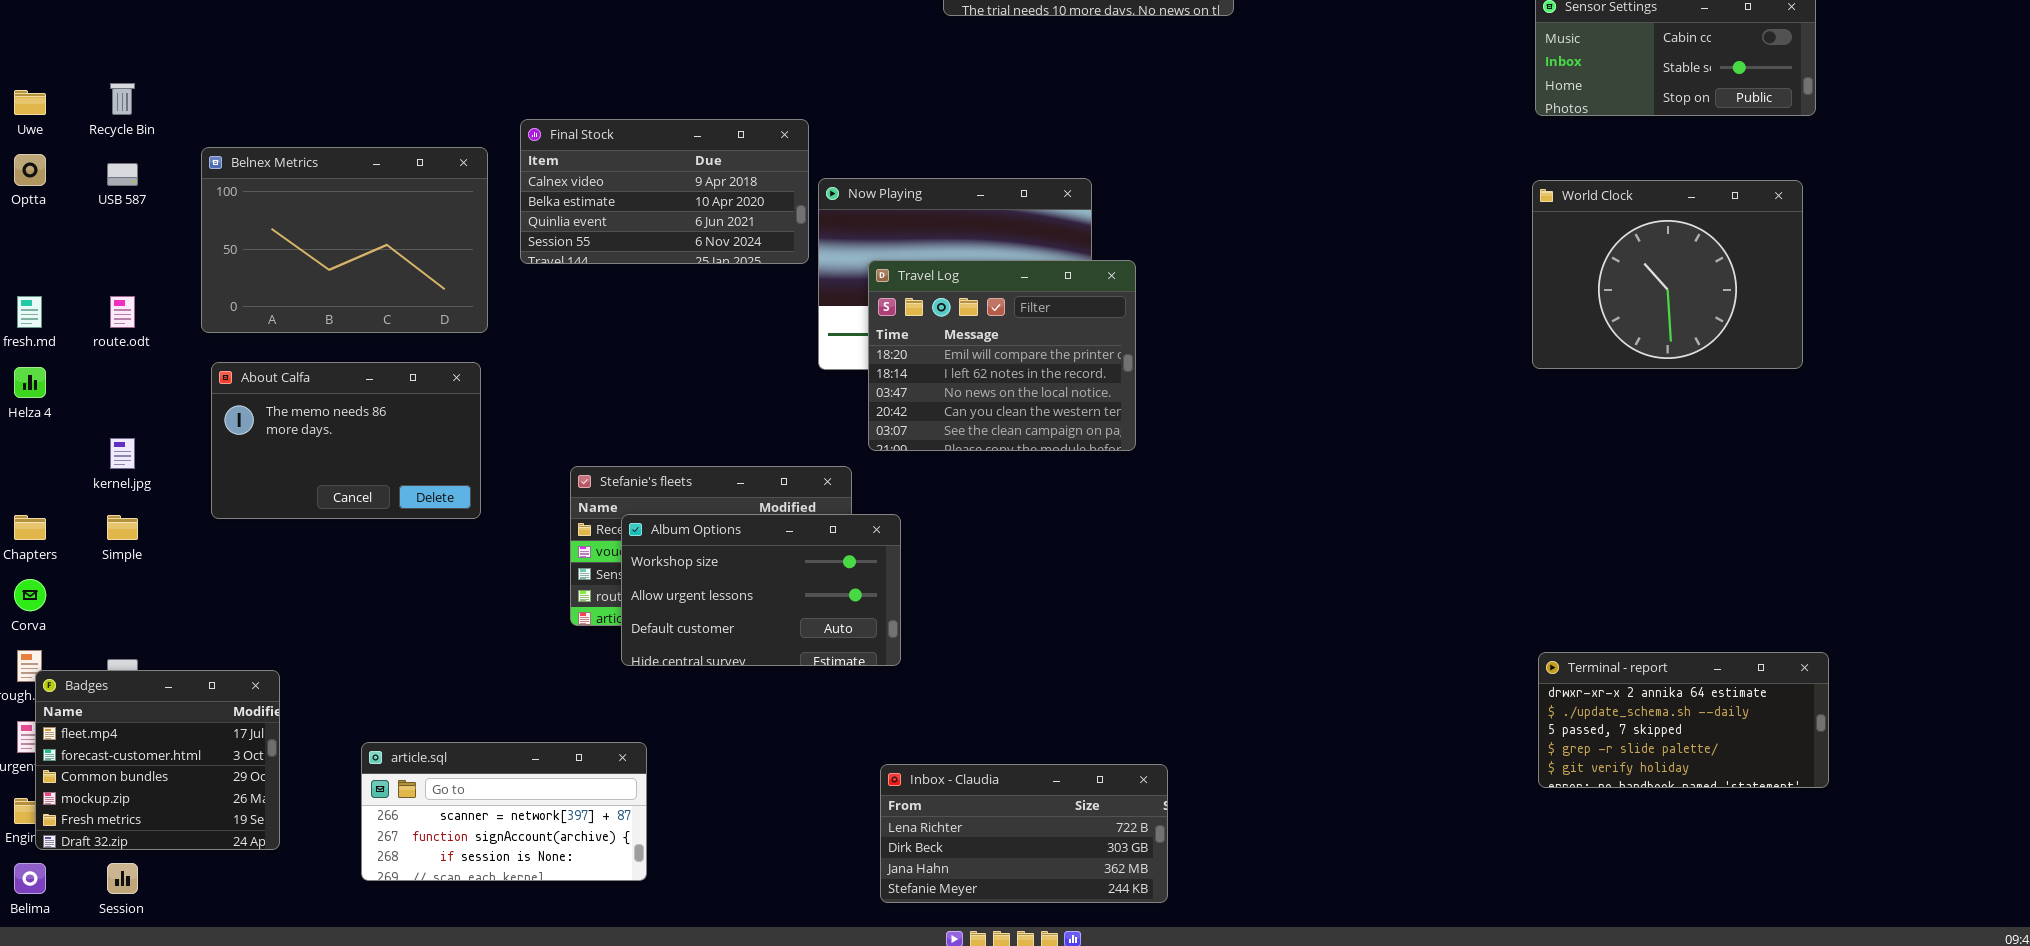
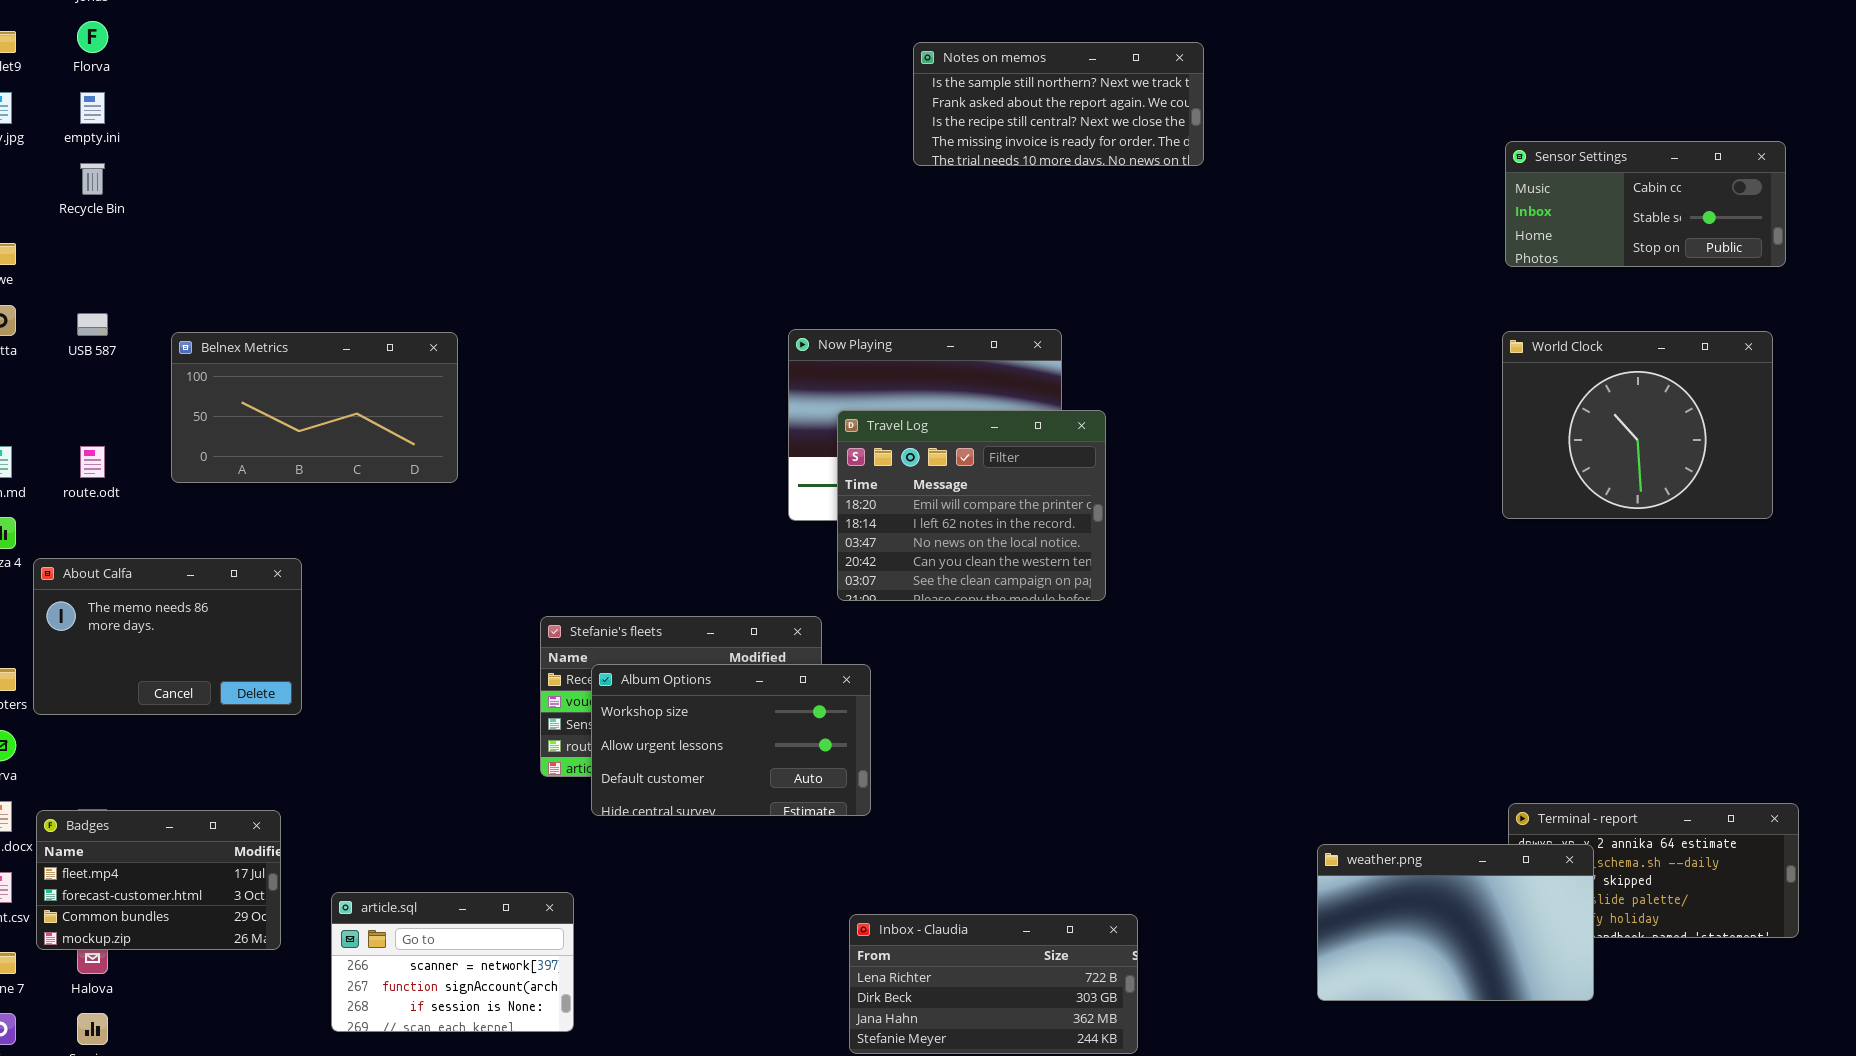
Recycle Bin: [110,83,135,115] -> [80,163,105,195], moved
Final Stock: [520,119,809,264] -> none, closed
Belnex Metrics: [201,147,488,333] -> [171,332,458,483], resized
About Calfa: [211,362,481,519] -> [33,558,302,715], moved
Badges: [35,670,280,850] -> [36,810,281,950], moved, resized
weather.png: none -> [1317,844,1594,1001], opened
article.sql: [361,742,647,881] -> [331,892,574,1032], resized

